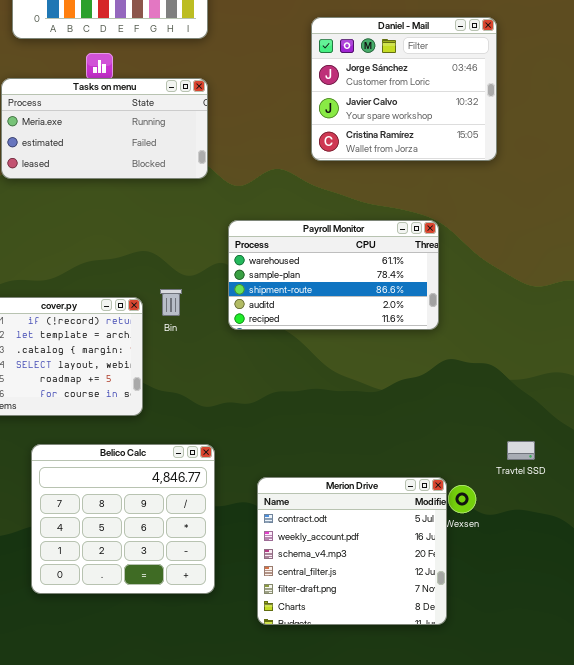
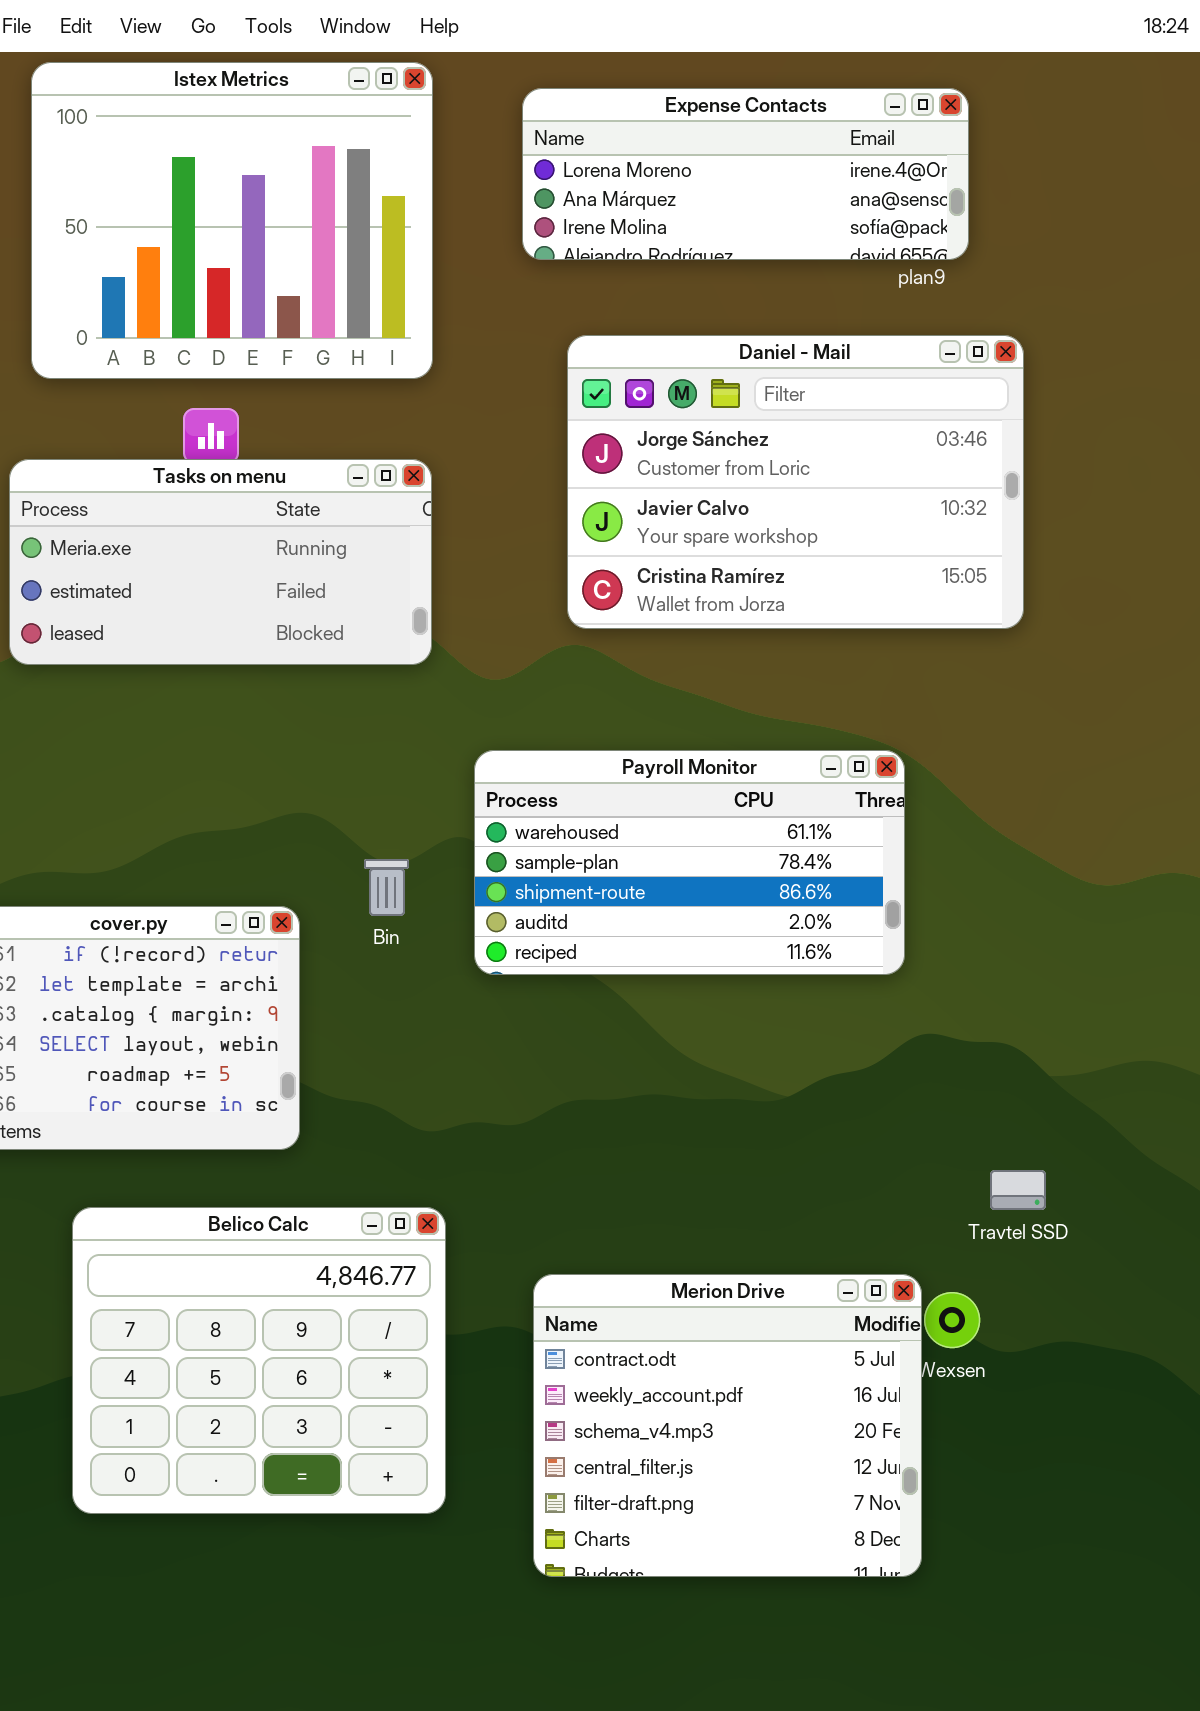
Daniel - Mail: [311,17,497,161] -> [567,335,1024,629], resized
Bin: [160,289,182,316] -> [364,859,409,916], moved
Travtel SSD: [507,441,535,460] -> [990,1170,1046,1210], moved

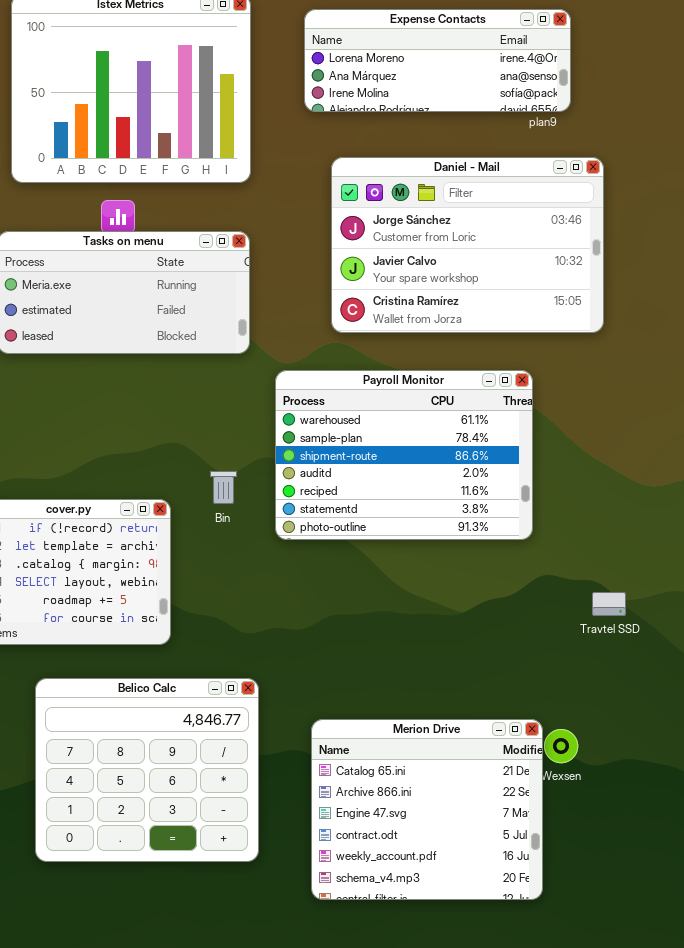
Payroll Monitor: [474,750,905,975] -> [275,370,533,540], resized
Travtel SSD: [990,1170,1046,1210] -> [592,592,626,616], moved
Merion Drive: [533,1274,922,1577] -> [311,719,543,900], scrolled up 3 rows

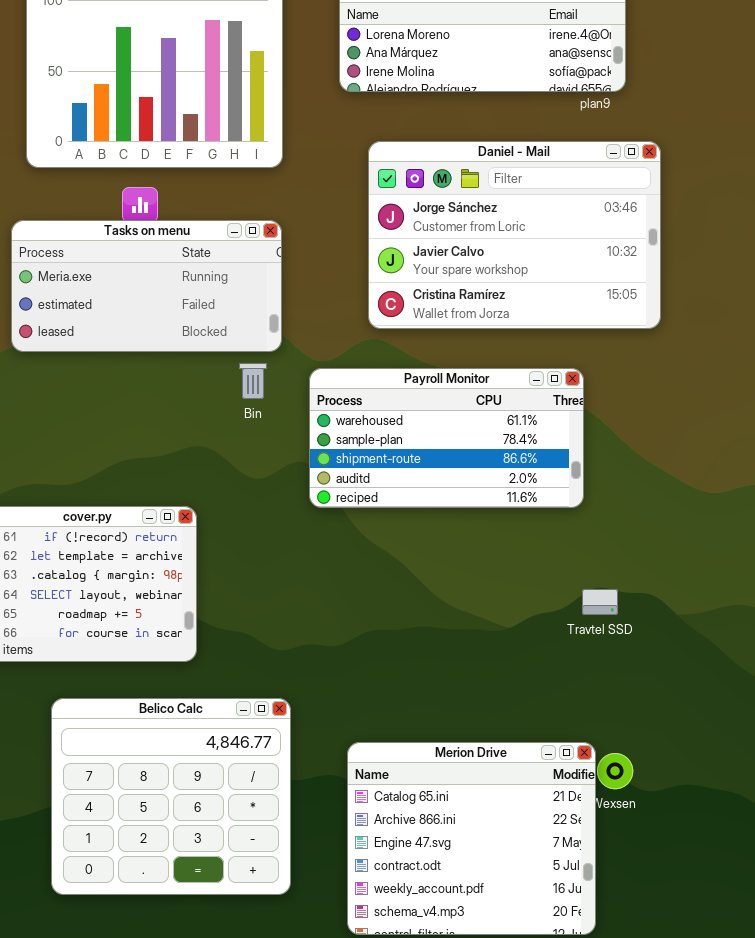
Payroll Monitor: [275,370,533,540] -> [309,368,584,508], resized
Bin: [210,471,237,504] -> [239,363,267,399], moved
Travtel SSD: [592,592,626,616] -> [582,589,618,615], moved

